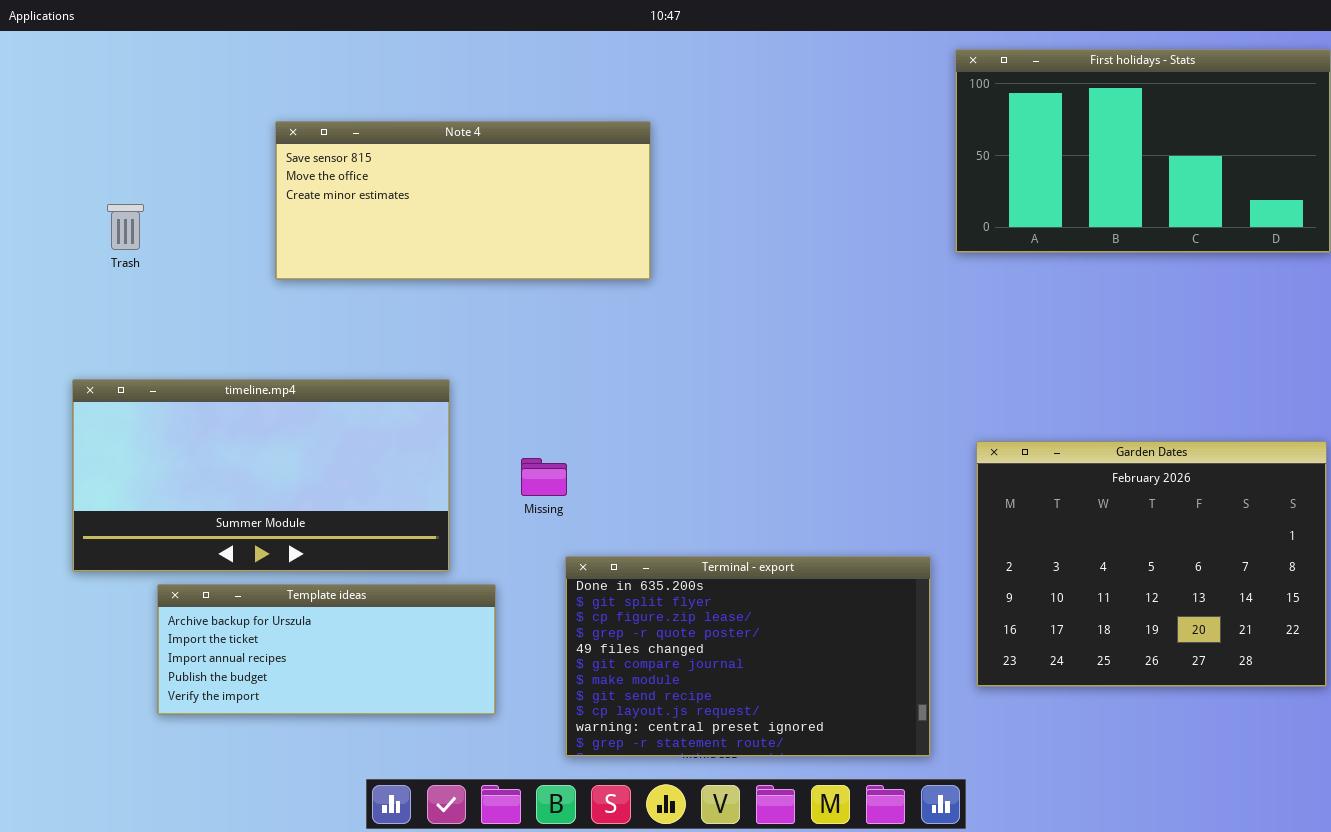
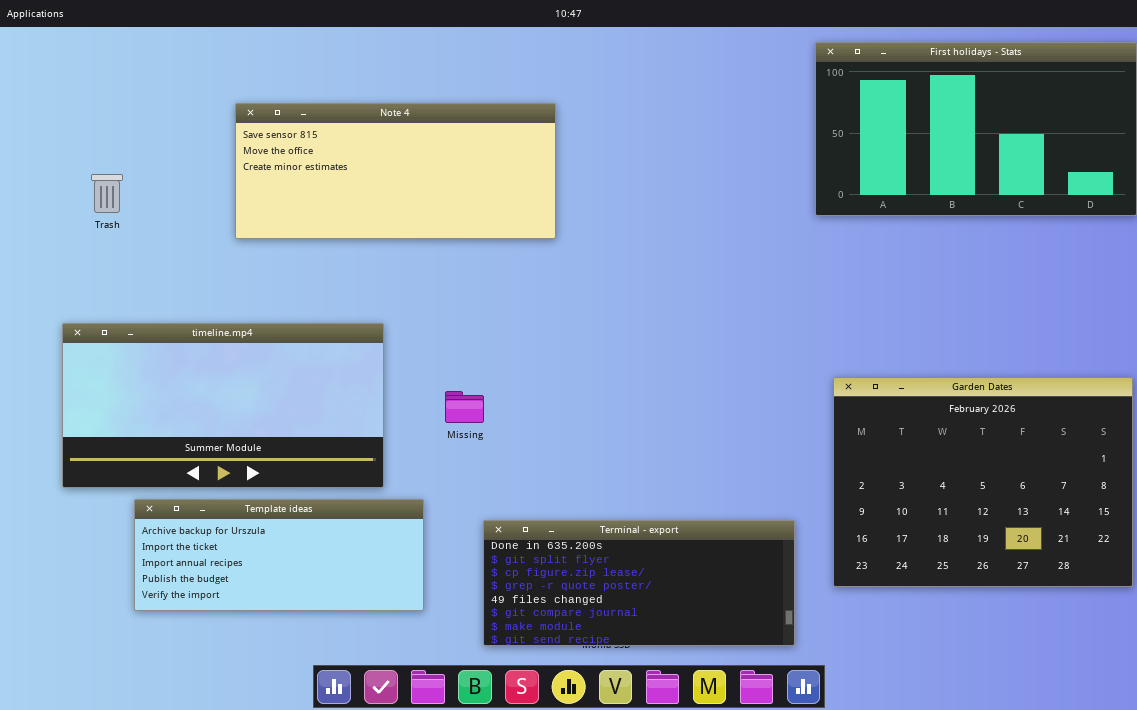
Terminal - export: [565,556,931,757] -> [483,520,795,646], resized

